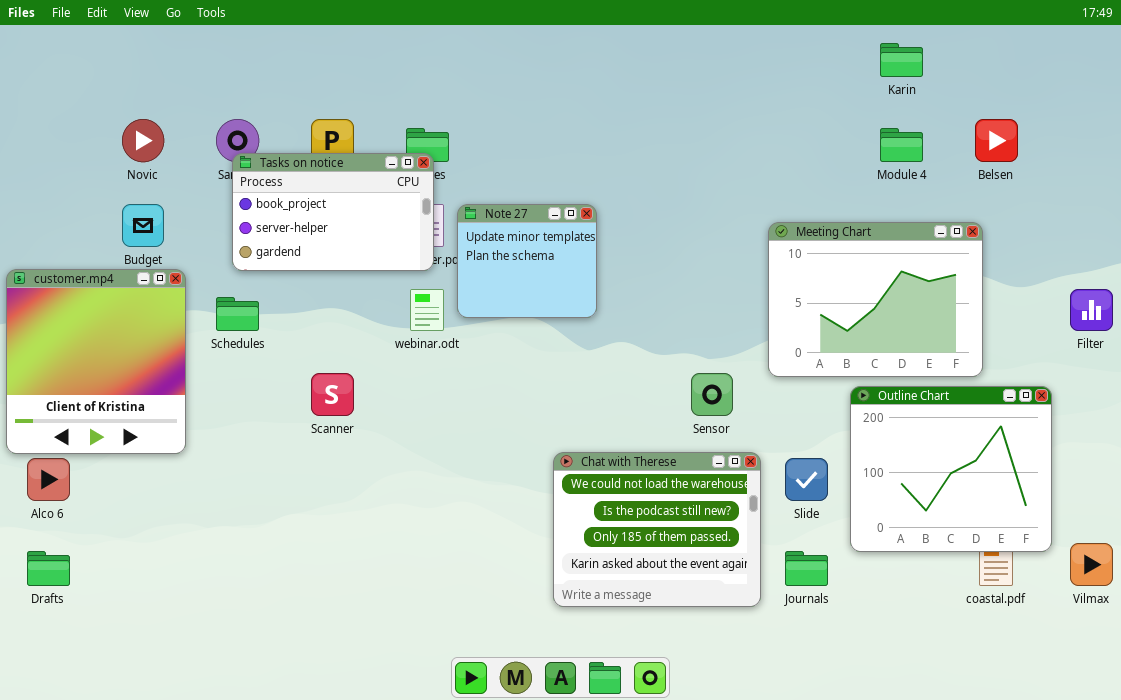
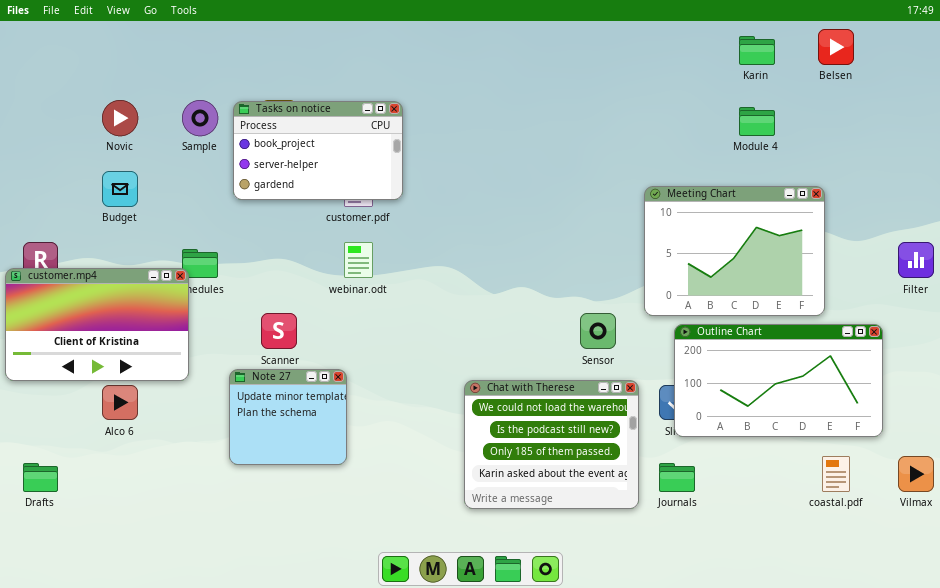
Belsen: [975,119,1018,162] -> [818,29,854,65], moved
Tasks on notice: [232,153,434,271] -> [233,101,403,200], moved
Note 27: [457,204,597,318] -> [229,369,347,465], moved
customer.mp4: [6,269,186,454] -> [5,268,189,381], resized
Outline Chart: [850,386,1052,552] -> [674,324,883,437], resized
Alco 6: [27,458,70,501] -> [102,385,138,420], moved

